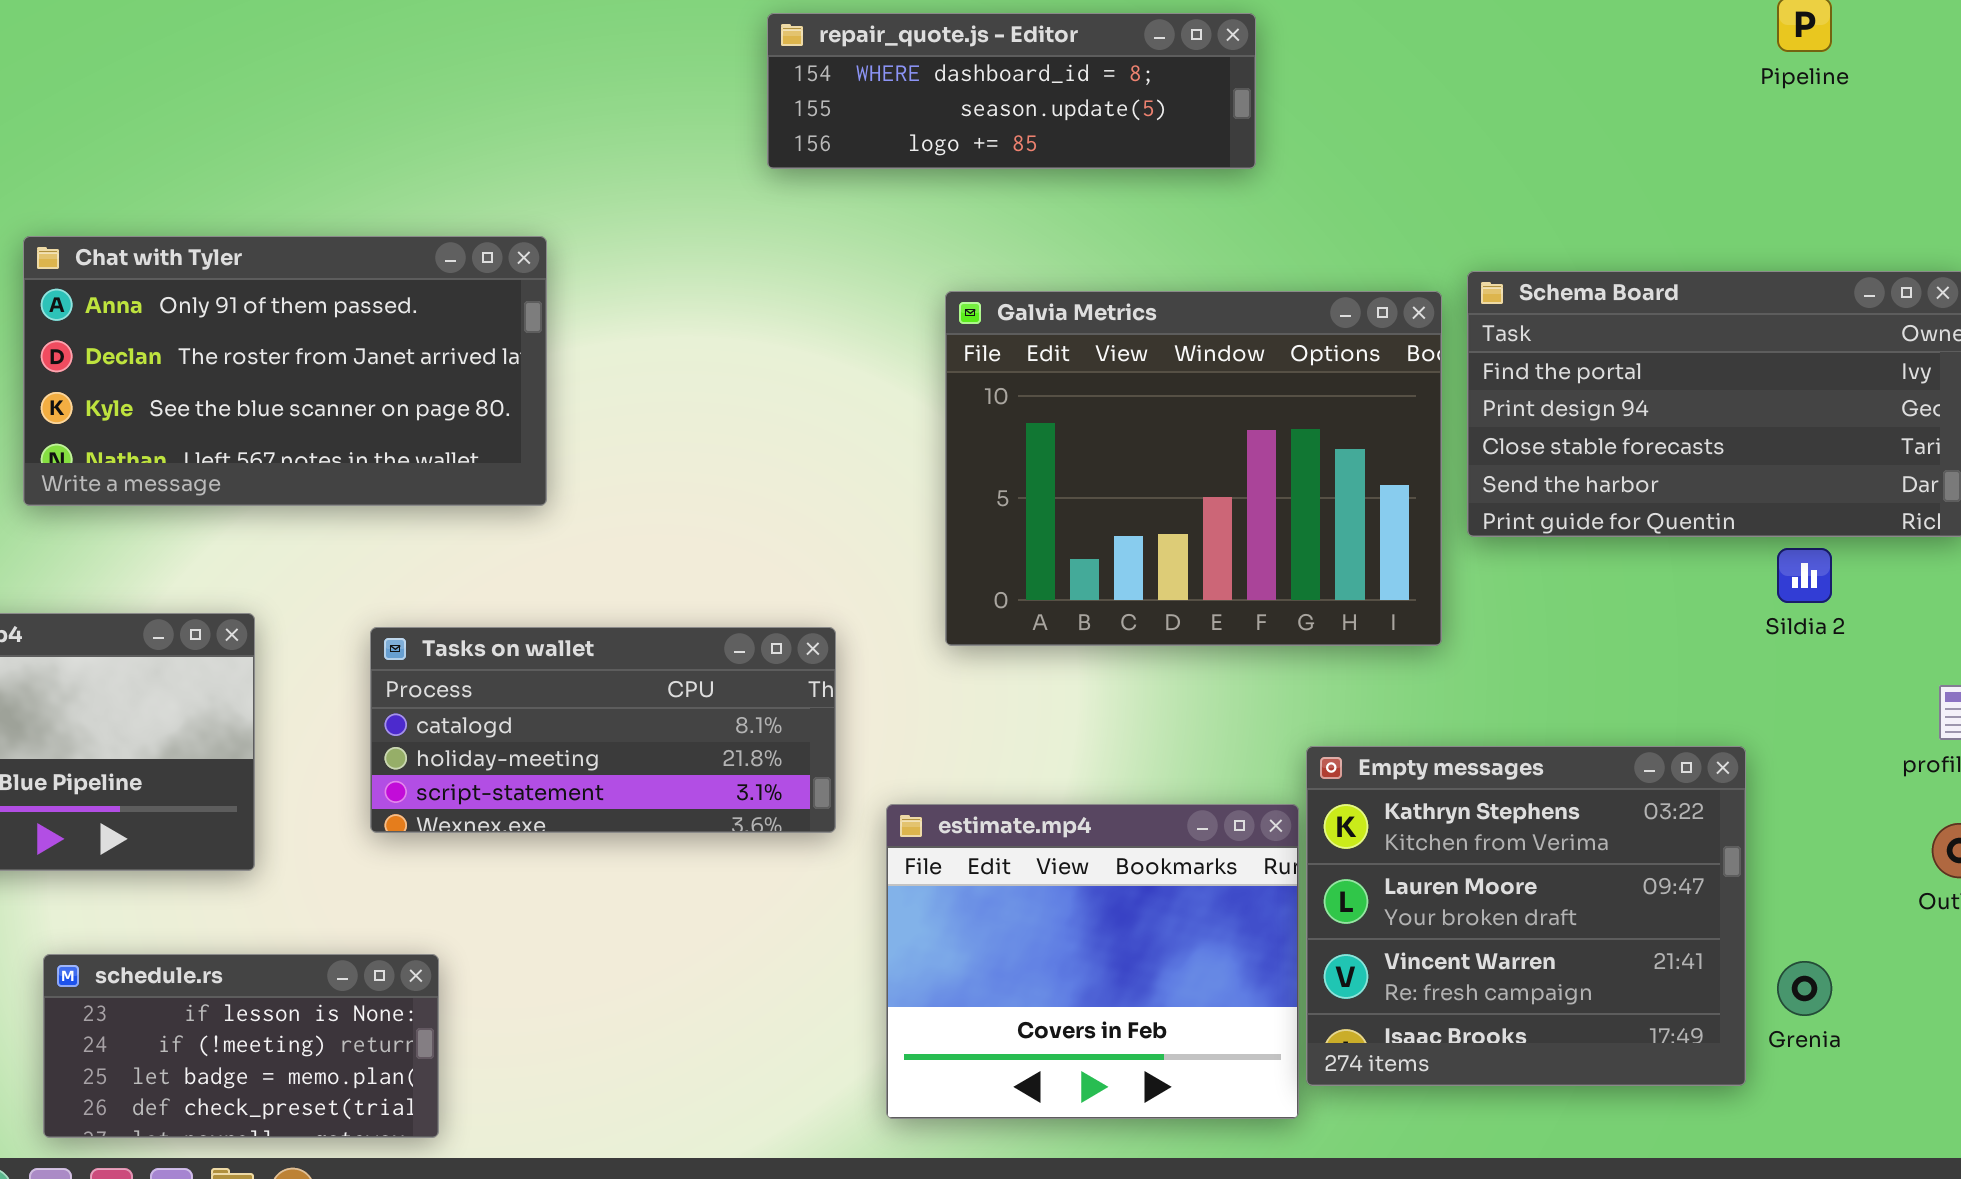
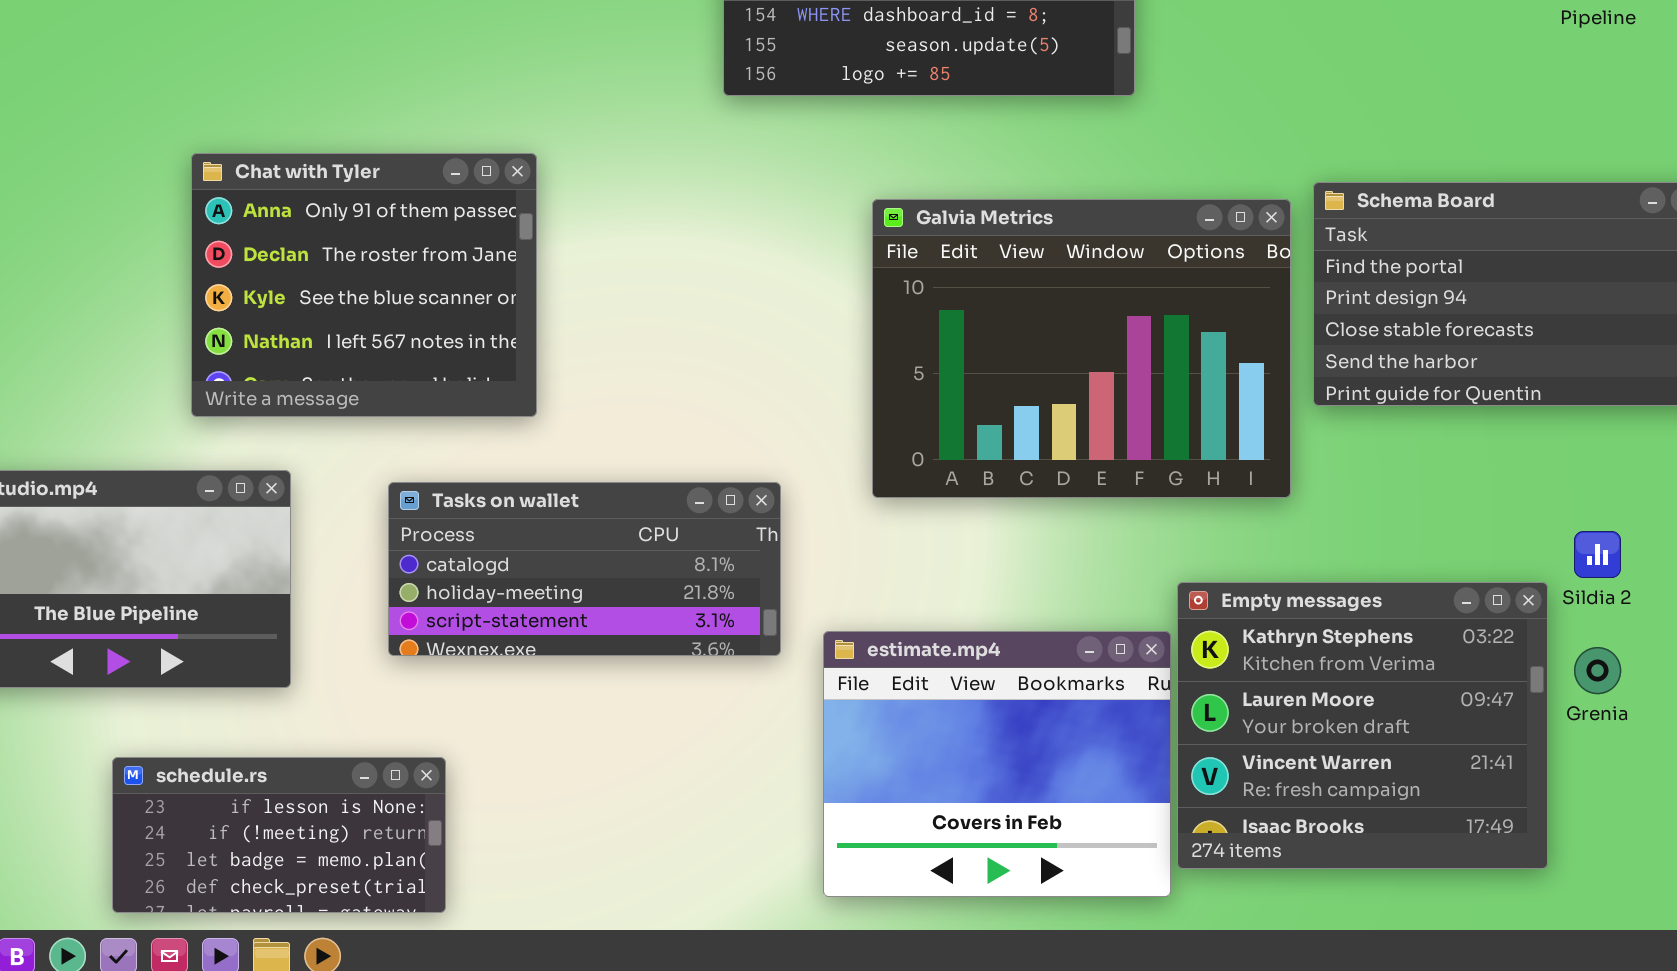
Chat with Tyler: [23,236,547,506] -> [191,153,537,417], resized
Sildia 2: [1777,548,1832,603] -> [1574,531,1621,578], moved
Grenia: [1777,961,1832,1016] -> [1574,647,1621,694], moved

